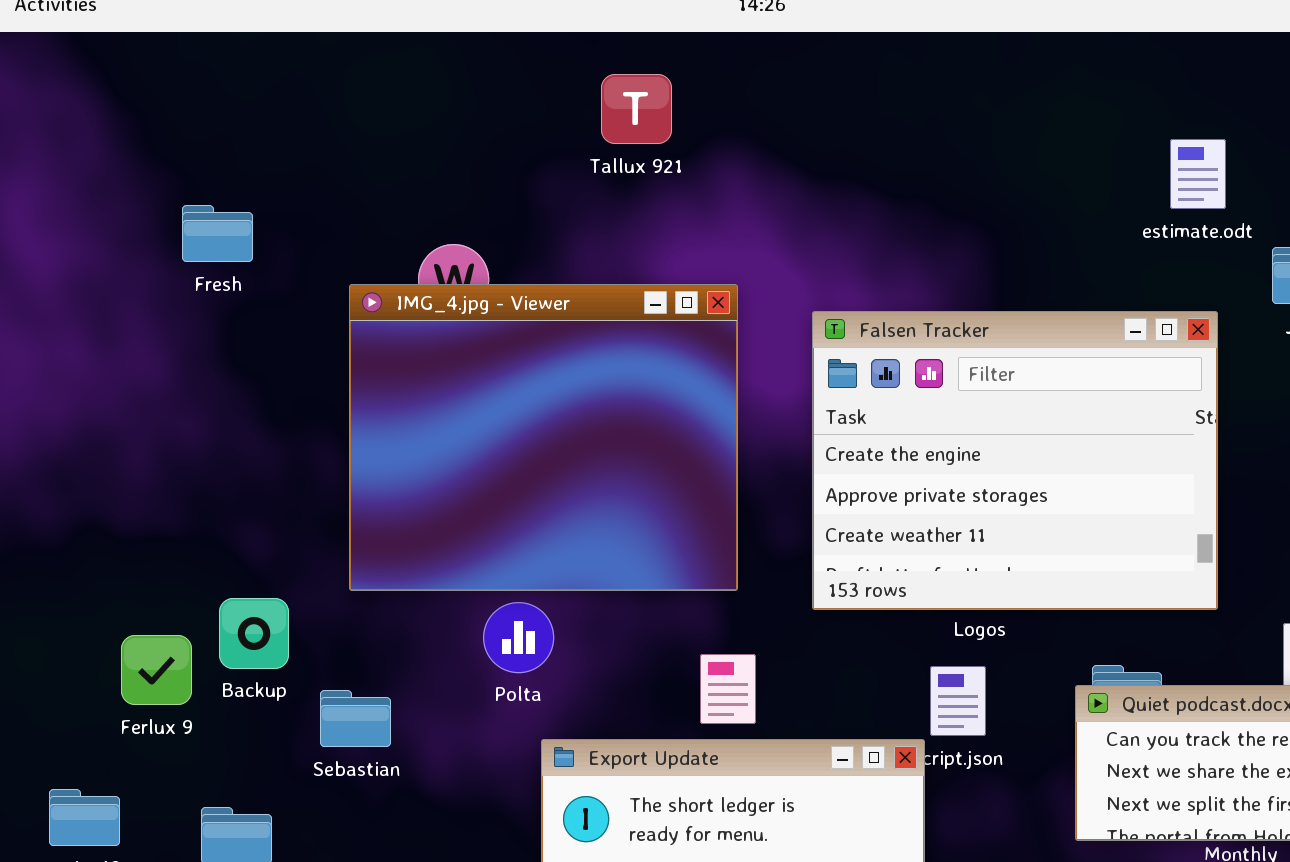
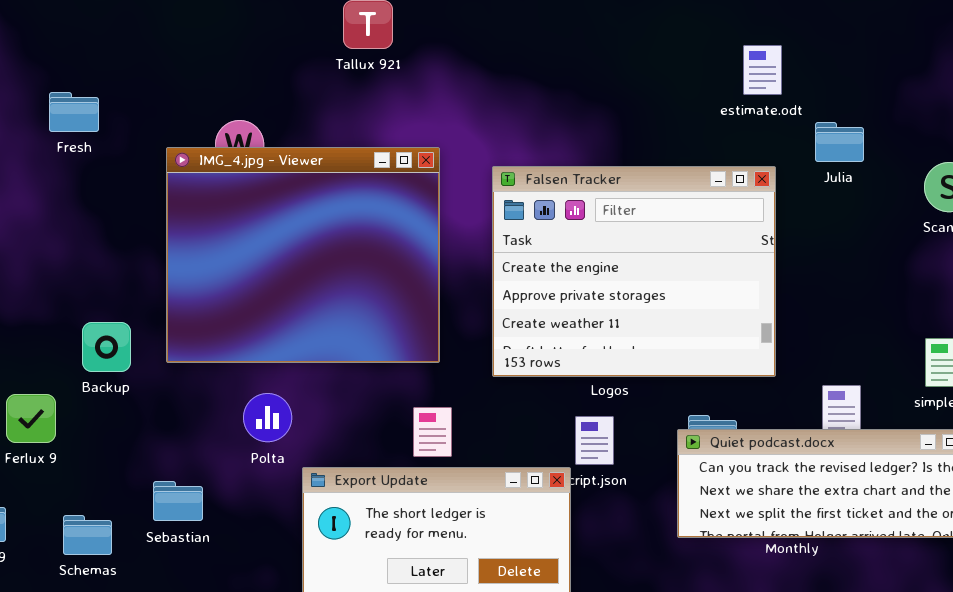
Backup: [219,598,289,669] -> [82,322,131,372], moved
Polta: [483,602,554,673] -> [243,393,292,442], moved
Sebastian: [320,690,391,747] -> [153,481,203,521], moved

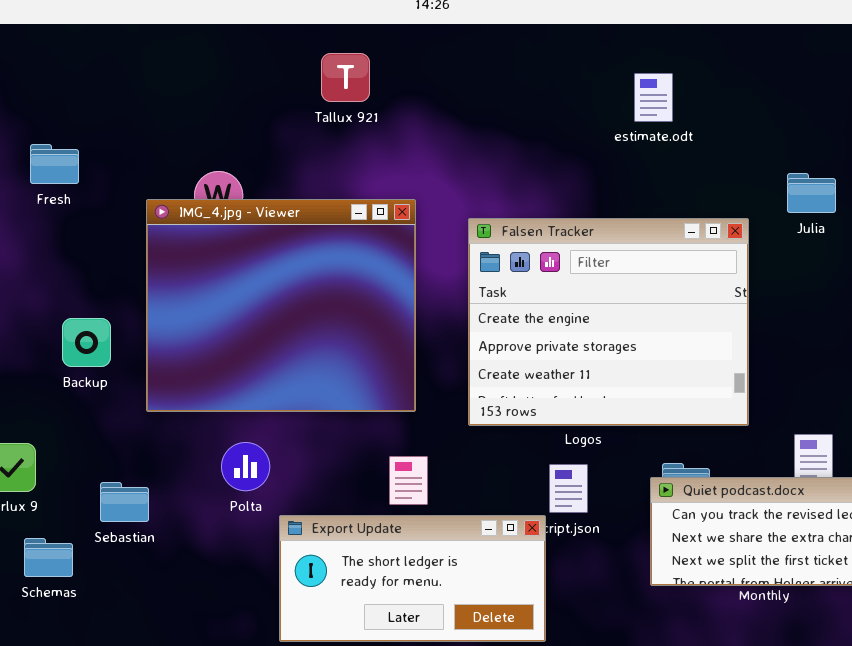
estimate.odt: [743,45,782,95] -> [634,73,673,122], moved
Backup: [82,322,131,372] -> [62,318,111,367], moved
Sebastian: [153,481,203,521] -> [100,482,149,522], moved
Schemas: [63,515,112,555] -> [24,538,73,577], moved

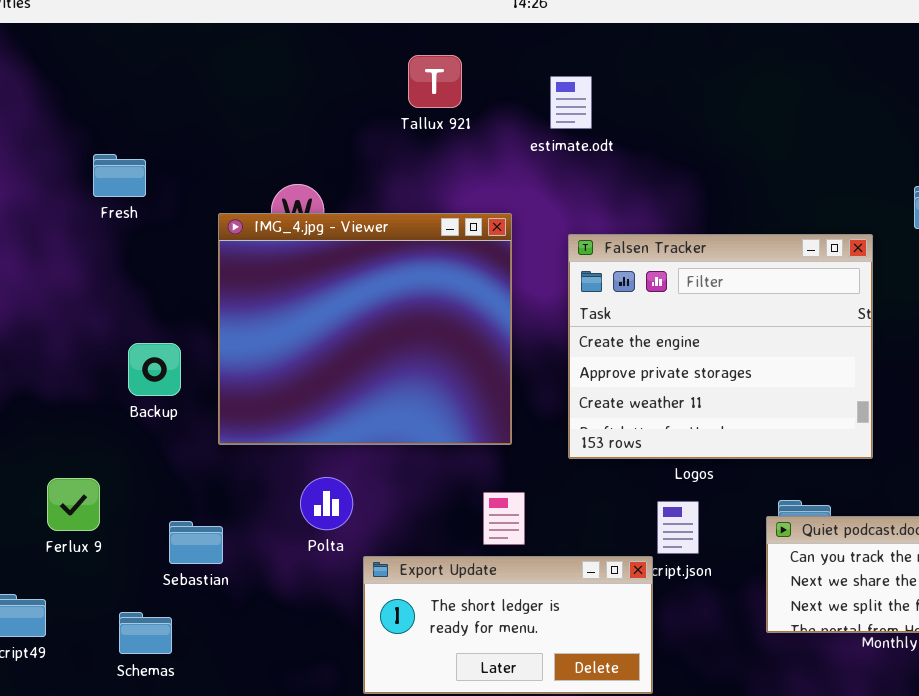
estimate.odt: [634,73,673,122] -> [550,76,592,129], moved
Schemas: [24,538,73,577] -> [119,612,172,654], moved

